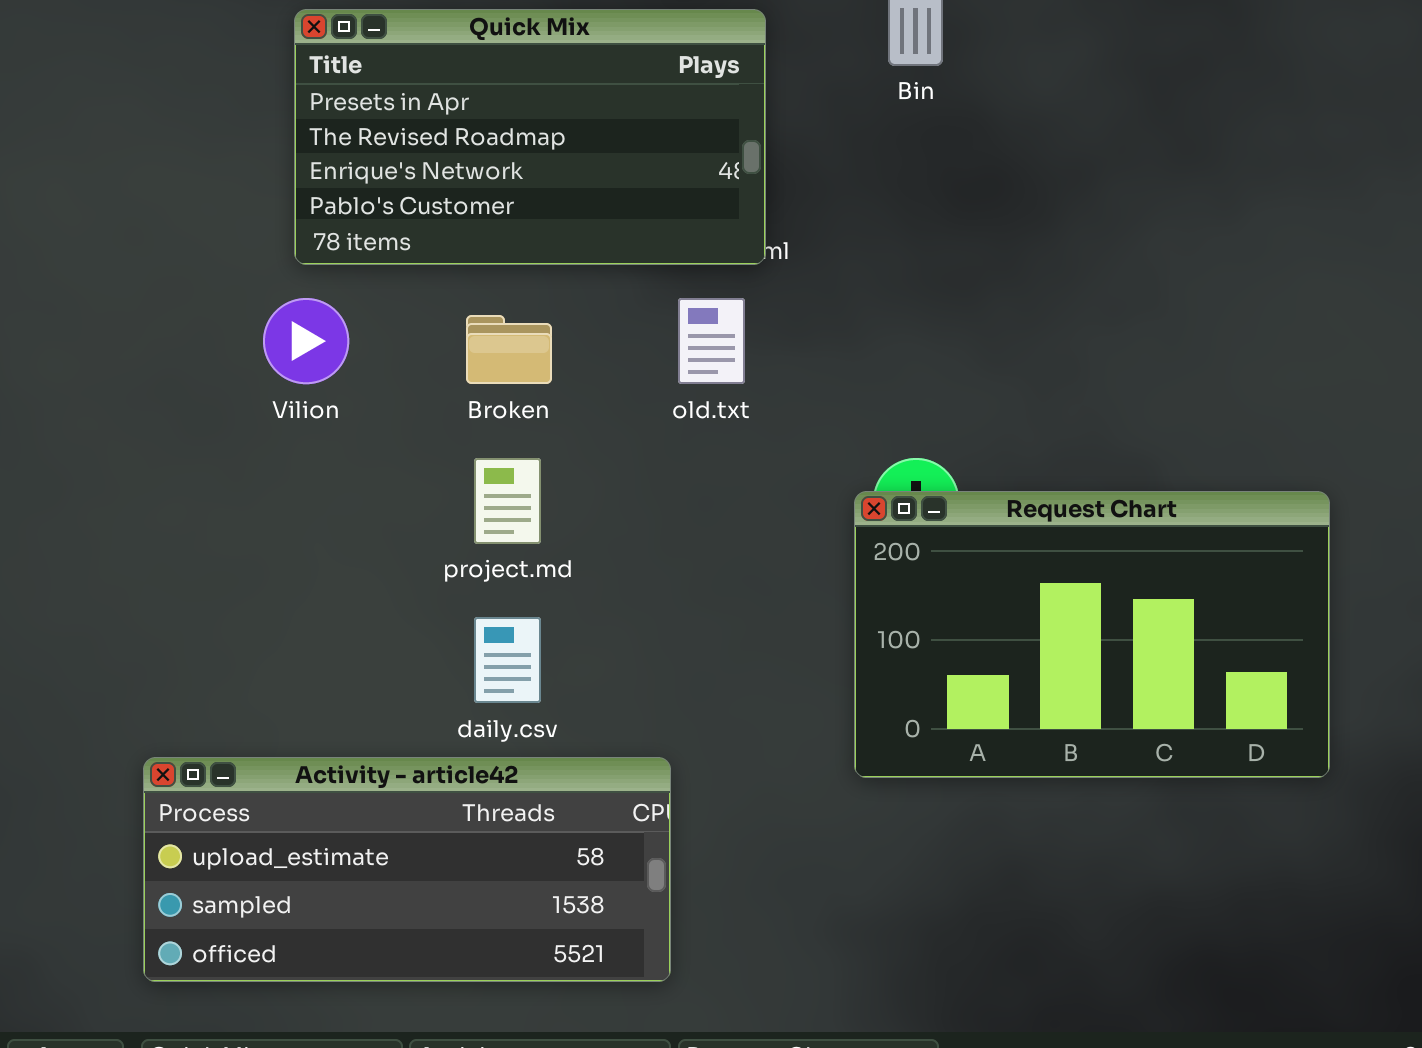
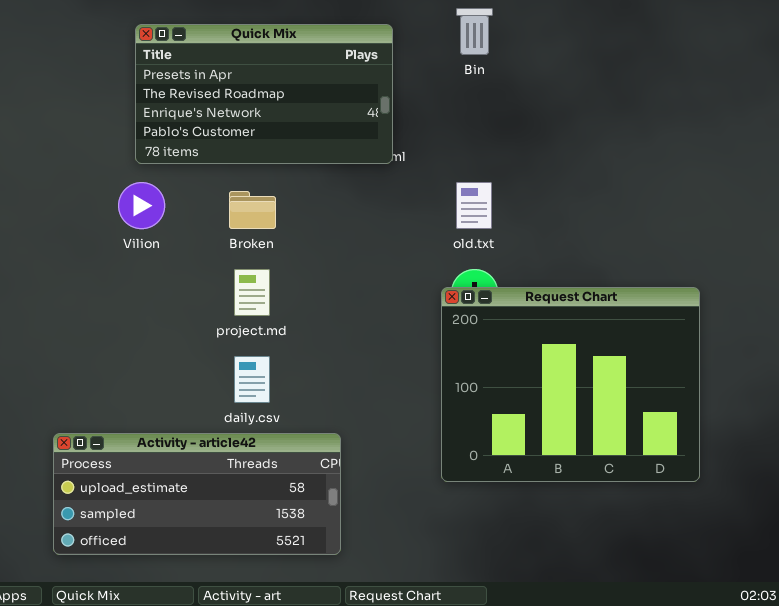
old.txt: [678,298,745,384] -> [456,182,492,229], moved
Request Chart: [854,491,1330,778] -> [441,287,700,482], resized

